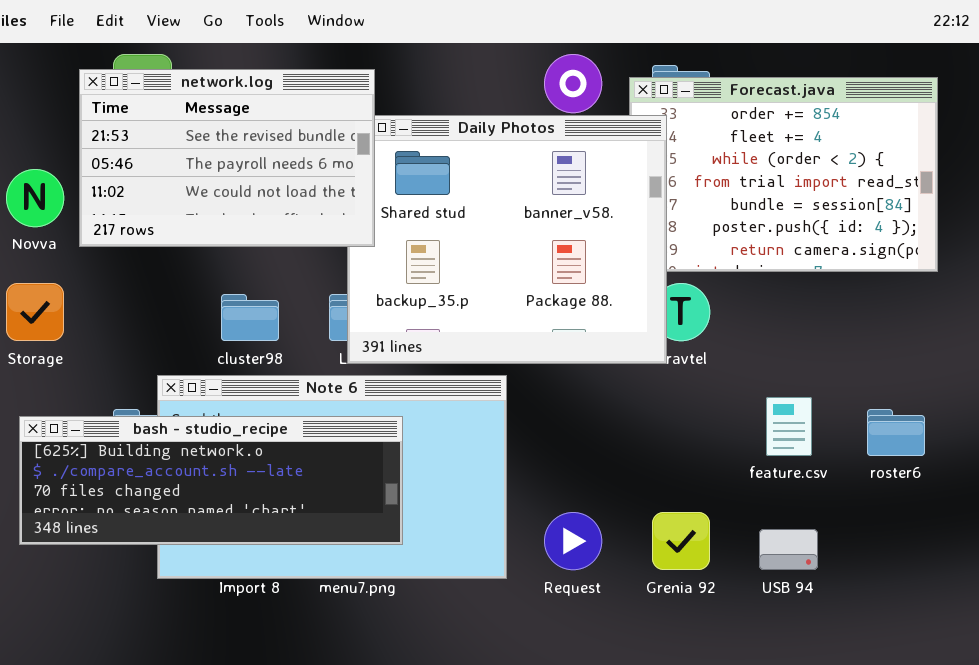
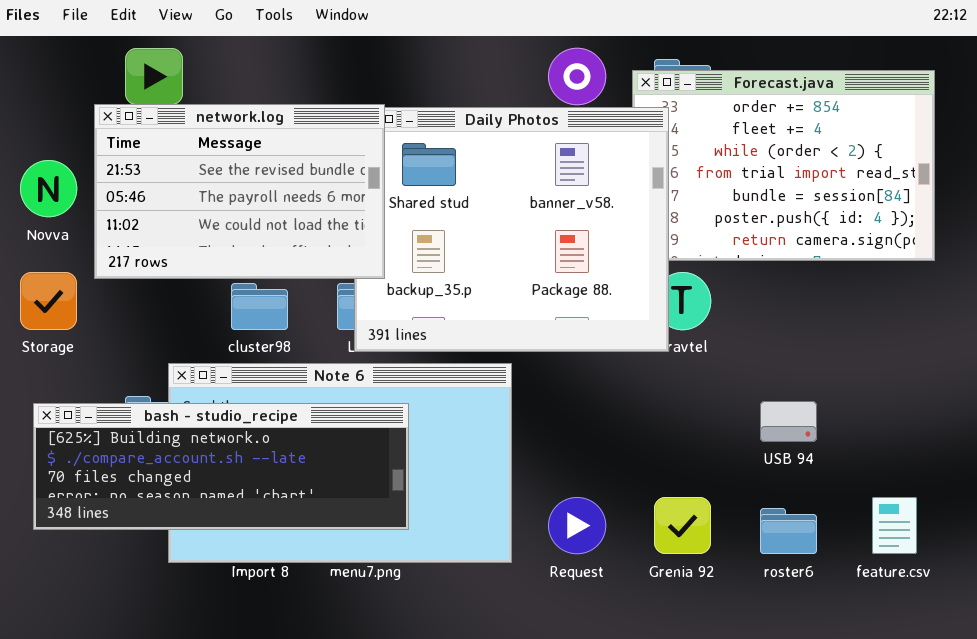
network.log: [79,69,375,247] -> [94,104,385,279], moved
feature.csv: [766,397,812,456] -> [872,497,917,554], moved
roster6: [867,409,925,456] -> [760,508,817,554], moved
USB 94: [759,529,818,570] -> [760,401,817,442], moved

